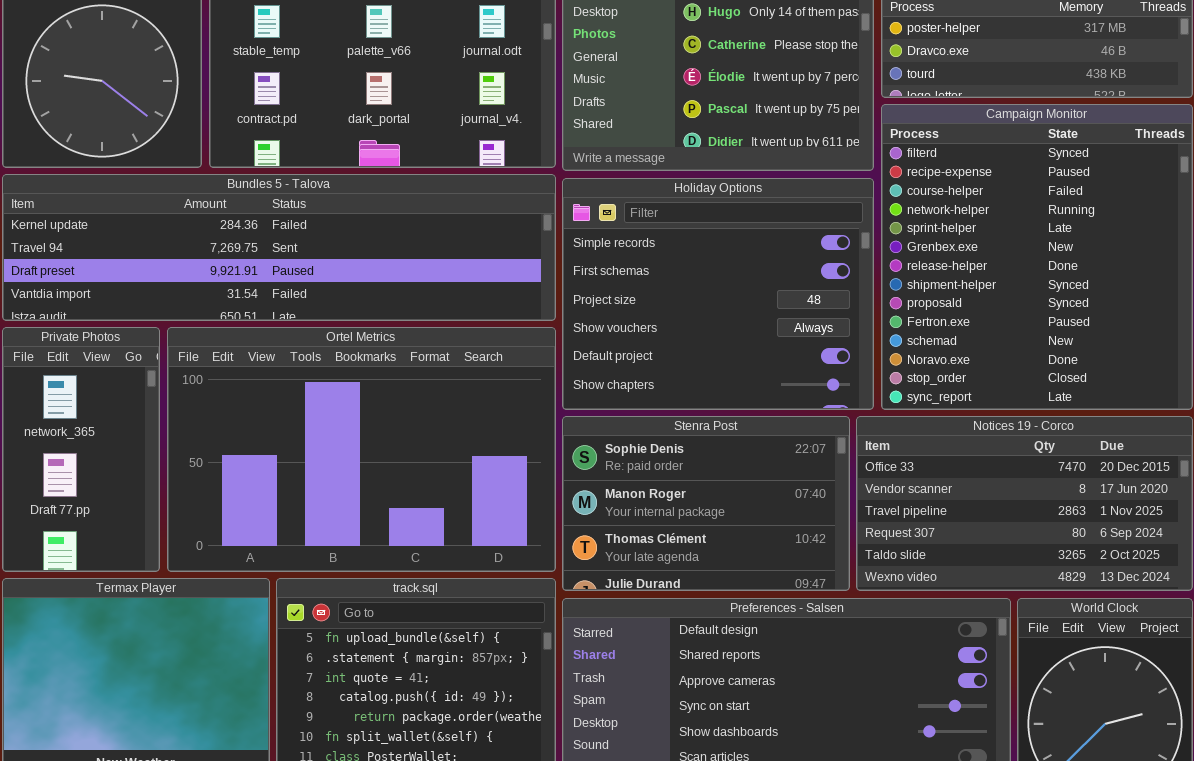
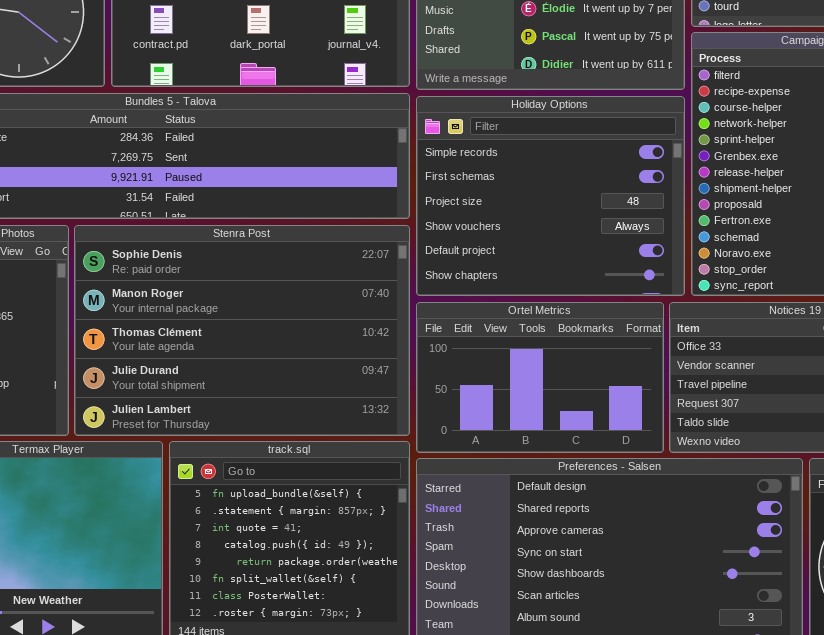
Ortel Metrics: [167,327,556,572] -> [416,302,664,453], moved, resized
Stenra Post: [562,416,850,591] -> [74,225,410,436], moved, resized

